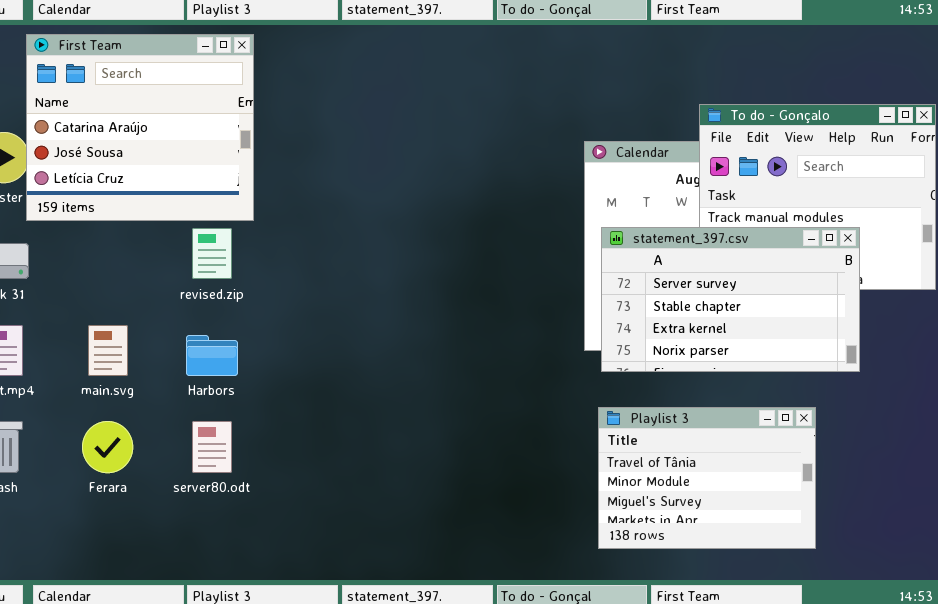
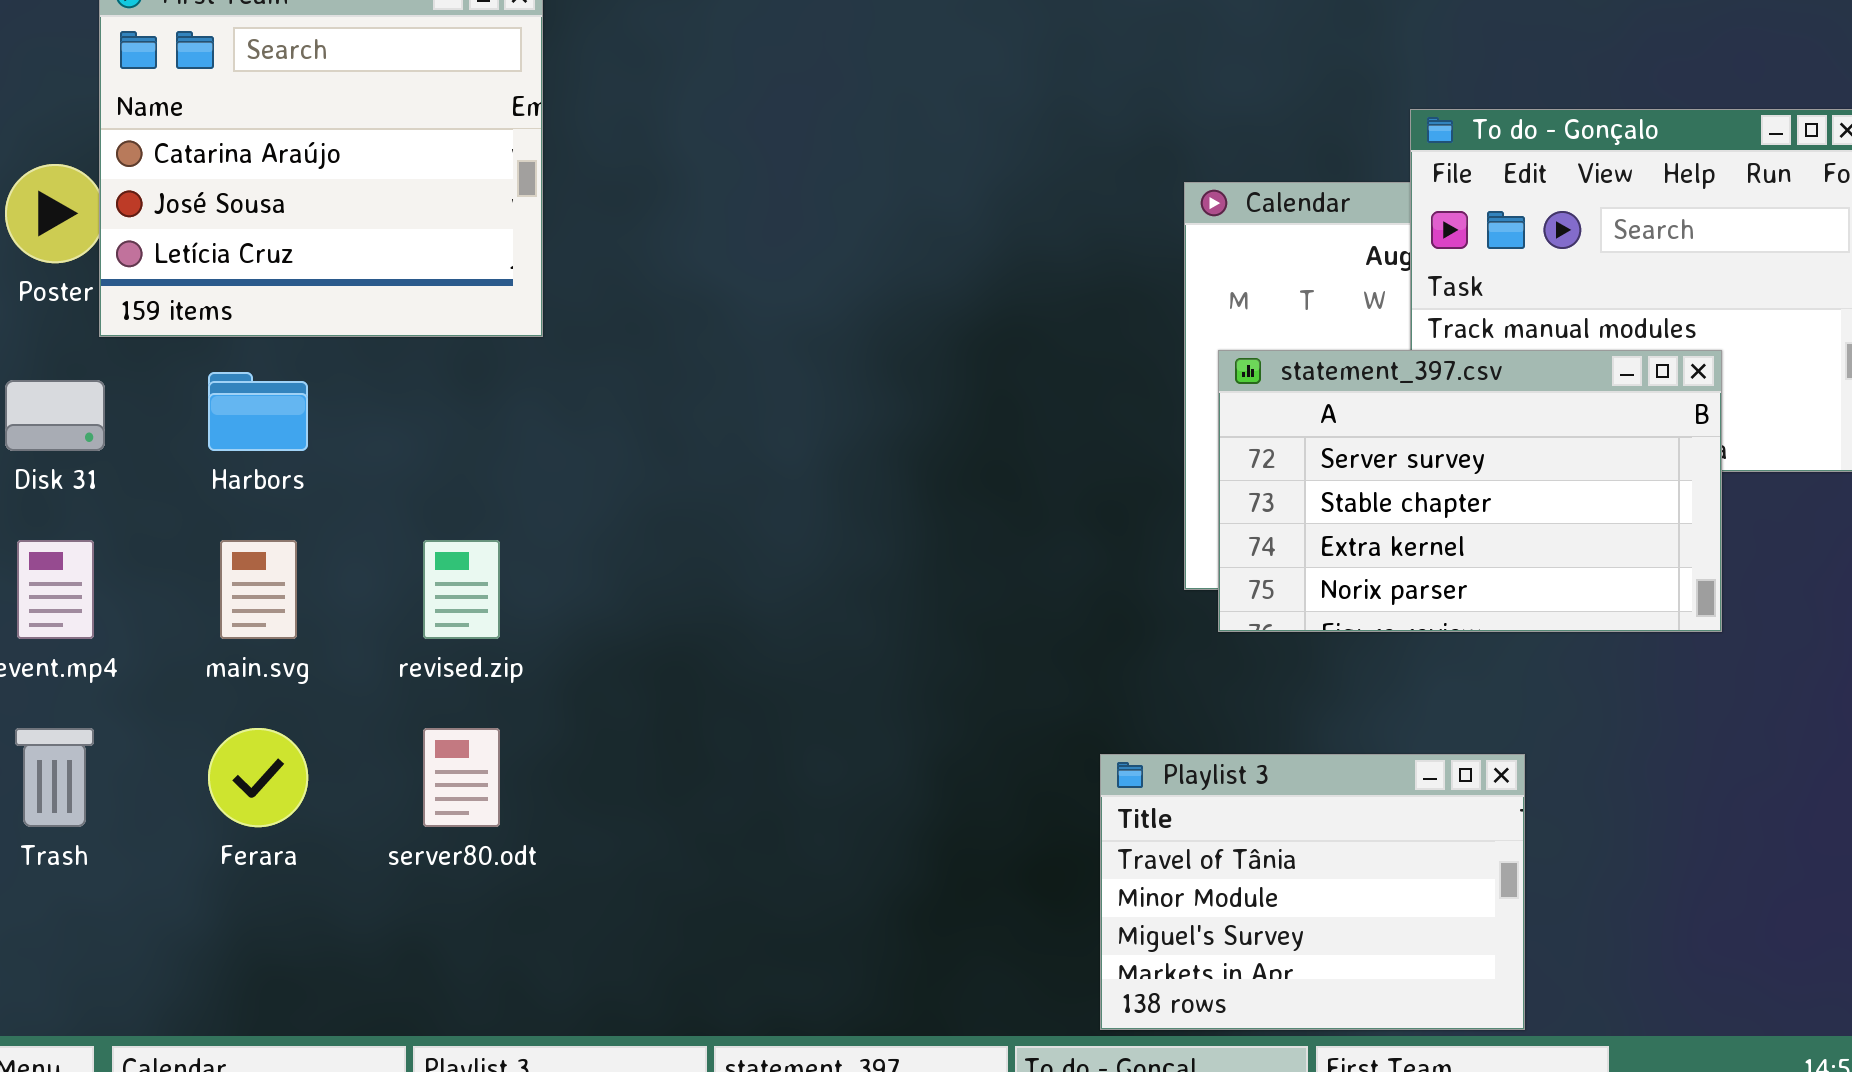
revised.zip: [192,228,232,279] -> [423,540,500,639], moved
Harbors: [186,335,238,376] -> [208,372,308,451], moved
Playlist 3: [598,407,816,549] -> [1100,754,1525,1030], moved

